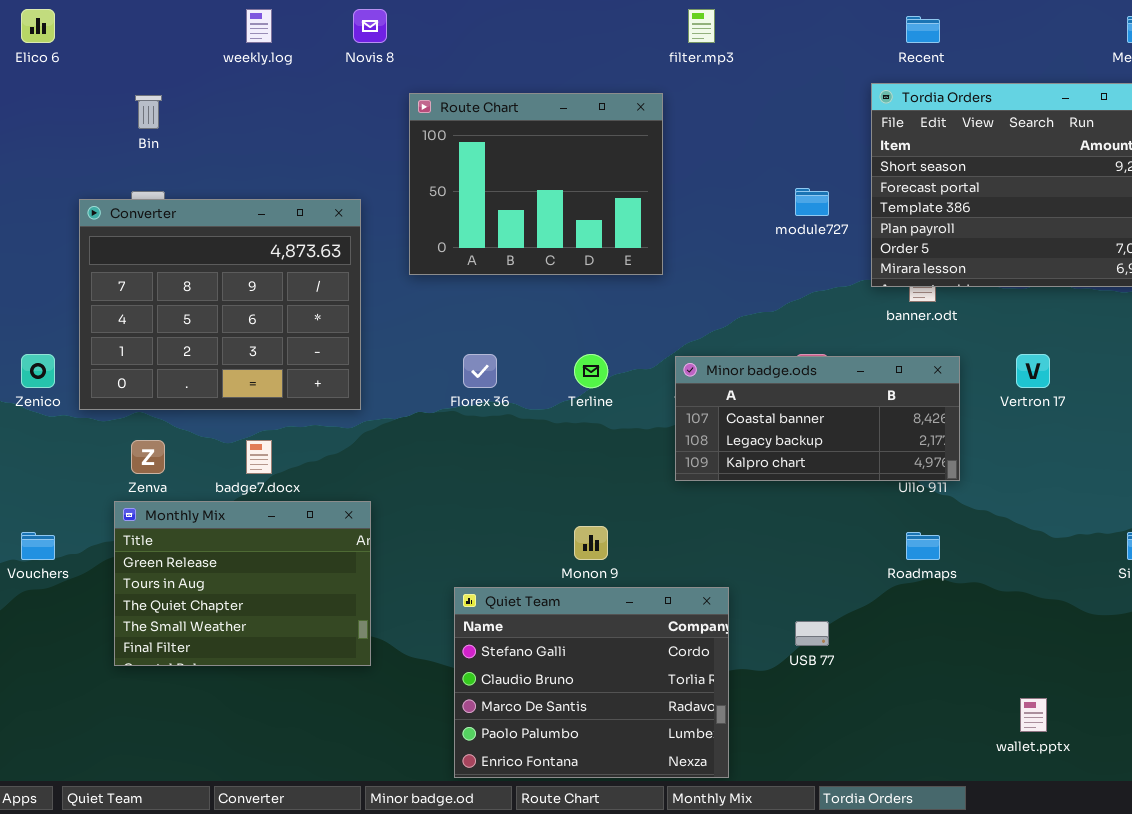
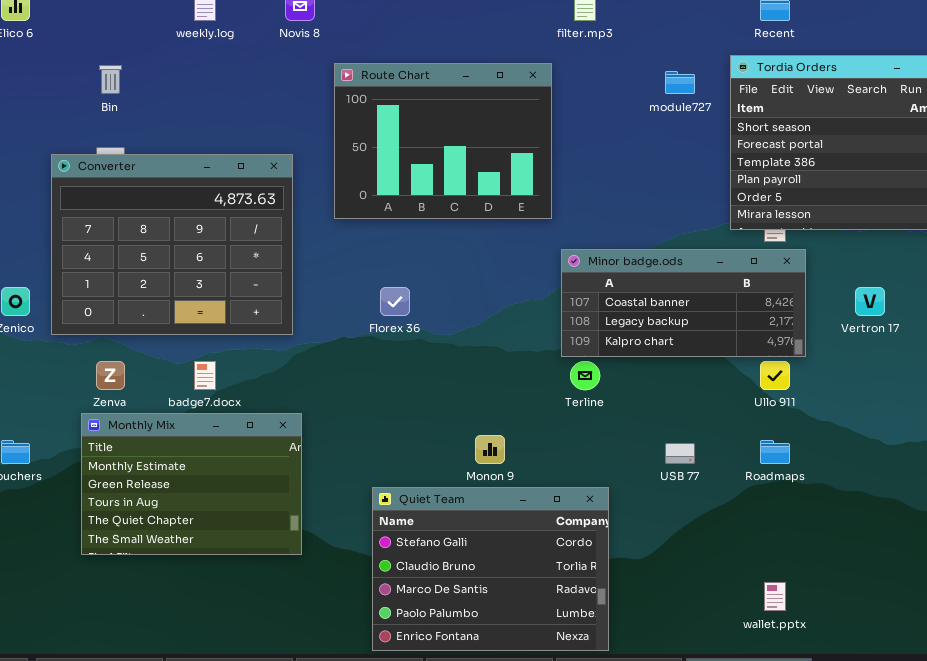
module727: [795,188,829,216] -> [665,71,695,94], moved
Terline: [574,354,608,388] -> [570,361,600,390], moved
Minor badge.ods: [675,356,960,481] -> [561,249,806,357], moved
Monthly Mix: [114,501,371,666] -> [81,413,302,555], scrolled up 1 row
USB 77: [795,621,829,646] -> [665,443,695,464], moved
wallet.pptx: [1020,698,1047,732] -> [764,582,786,611], moved

